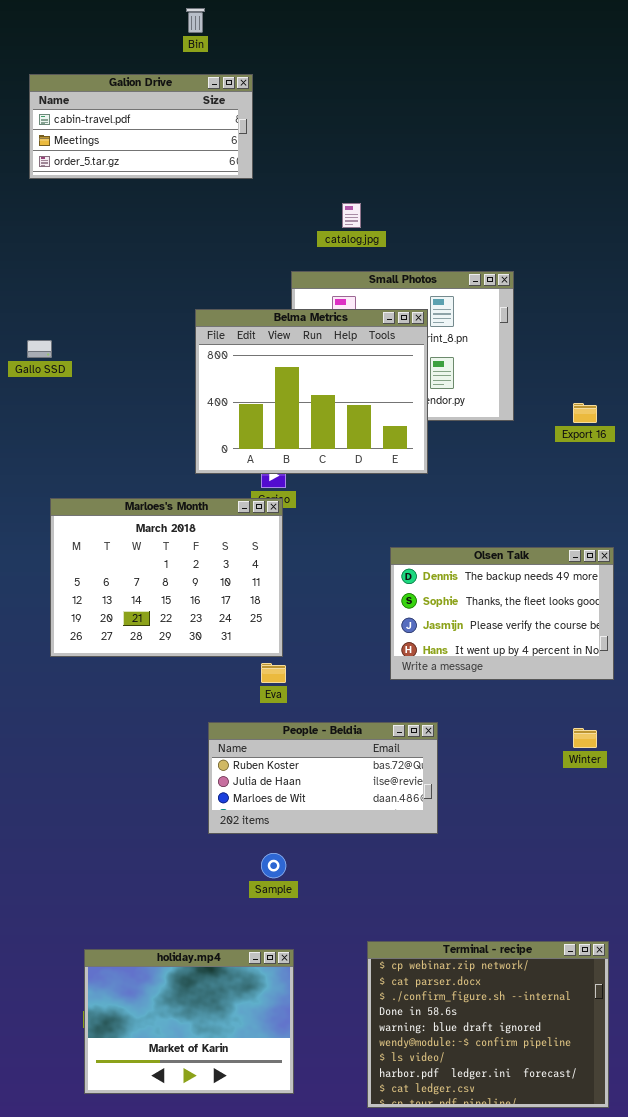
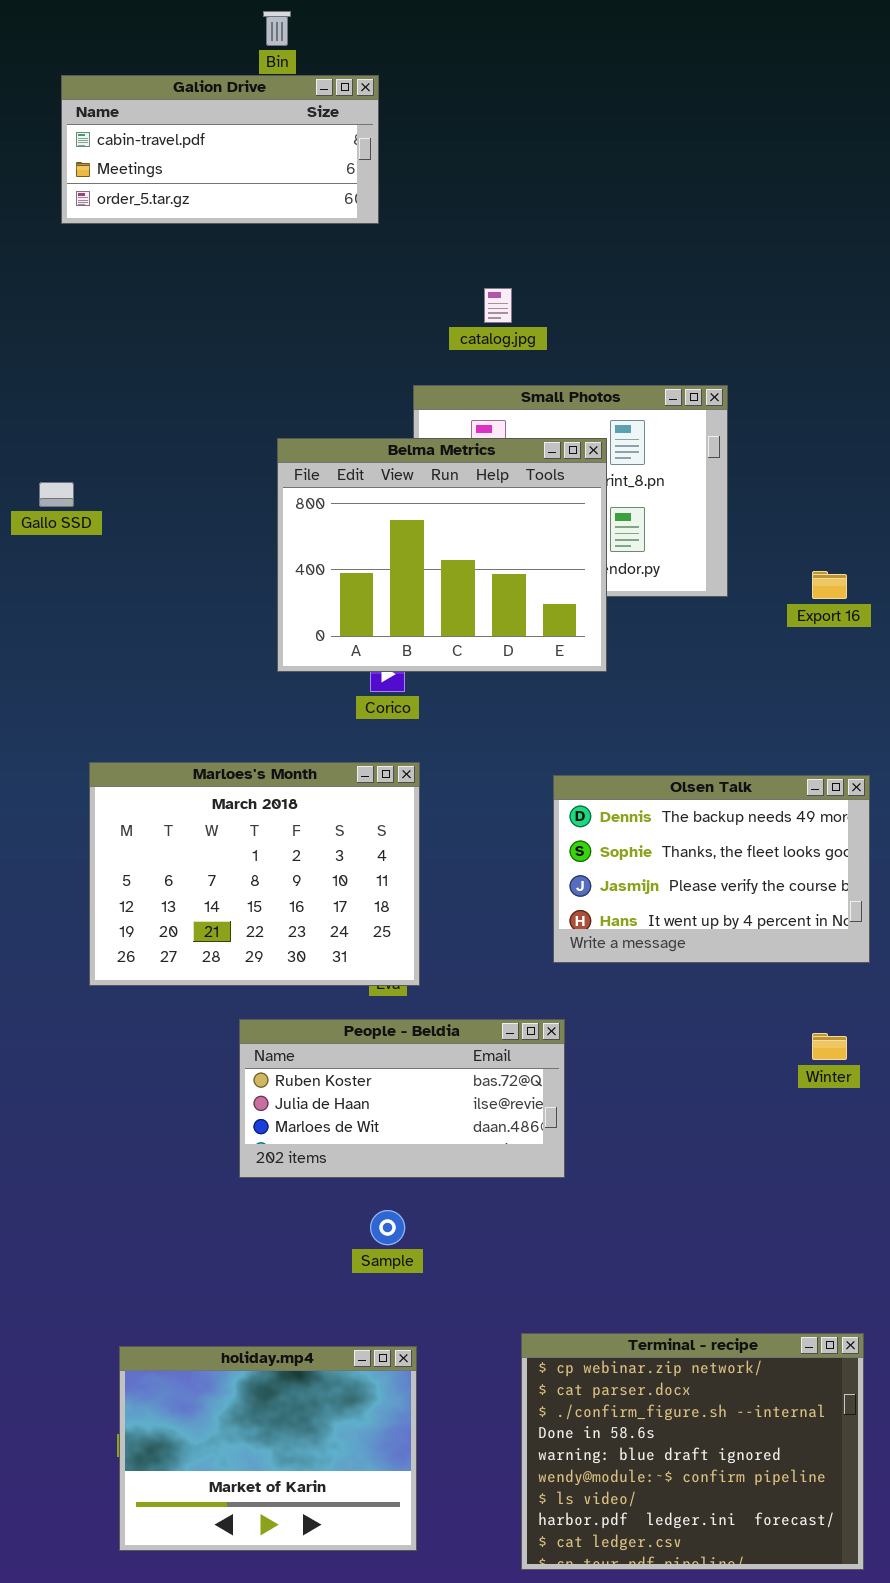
Galion Drive: [29,74,253,179] -> [61,75,379,224], moved
Marloes's Month: [50,498,283,657] -> [89,762,420,986], moved
People - Beldia: [208,722,438,834] -> [239,1019,565,1178], moved

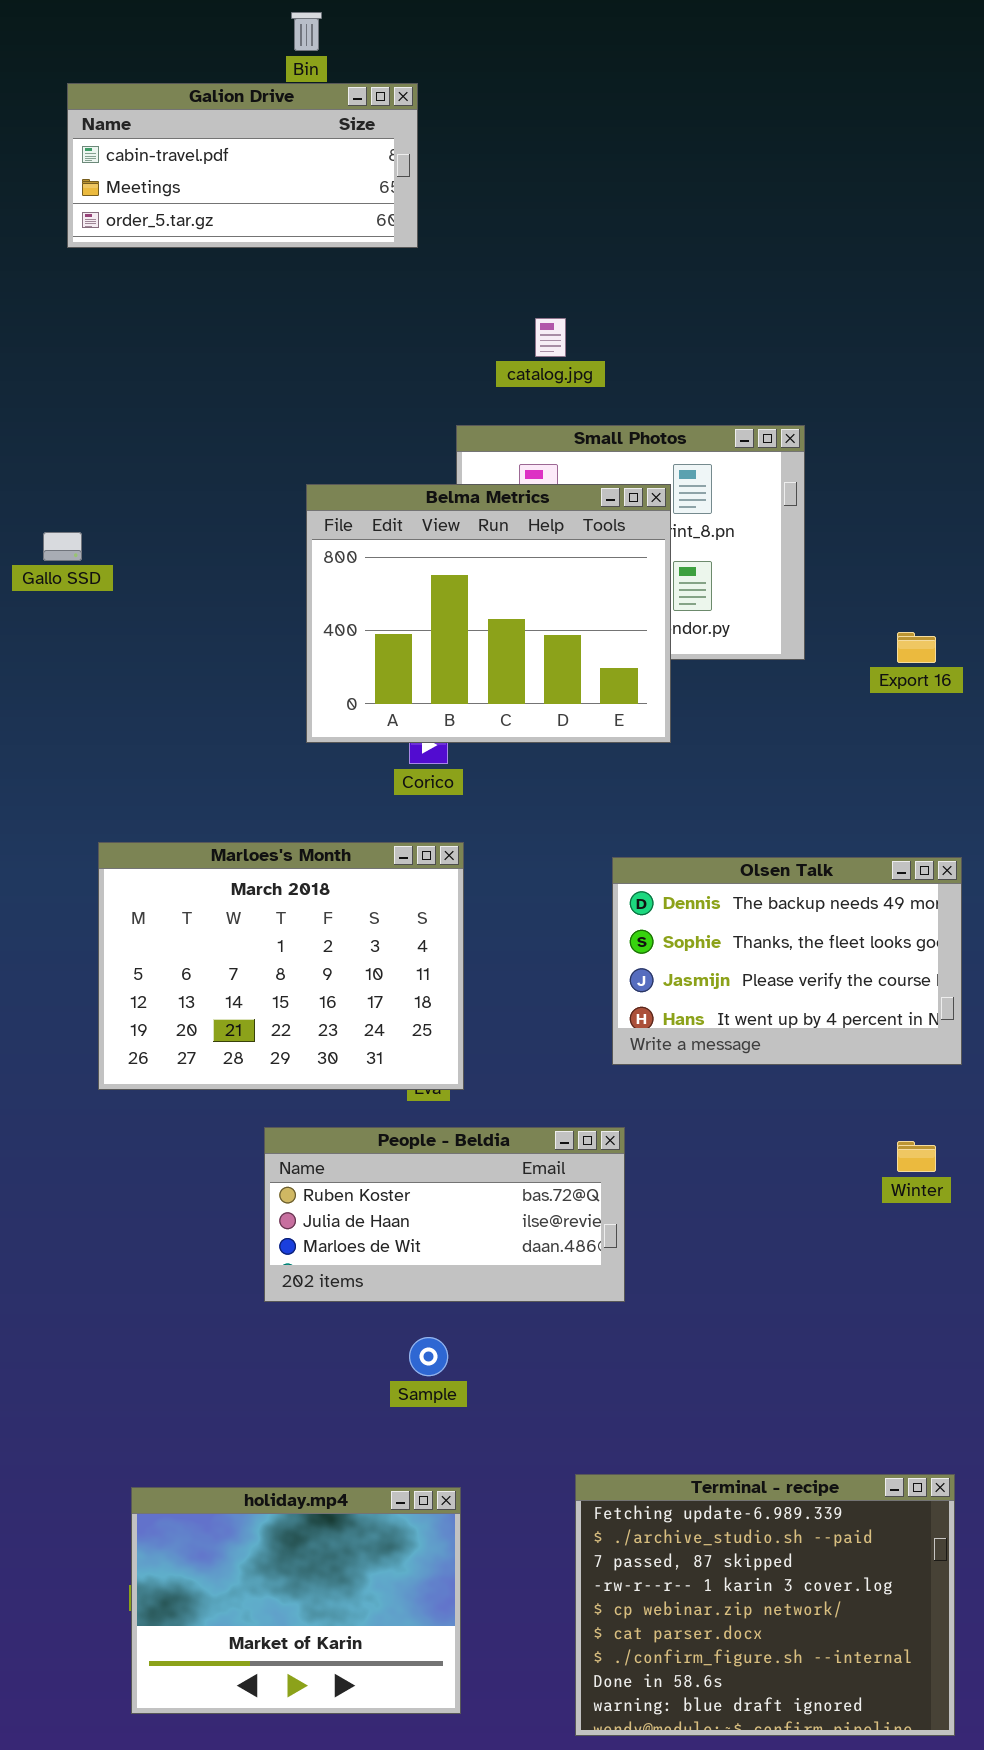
Terminal - recipe: [521,1333,864,1570] -> [575,1474,955,1736], scrolled up 4 rows

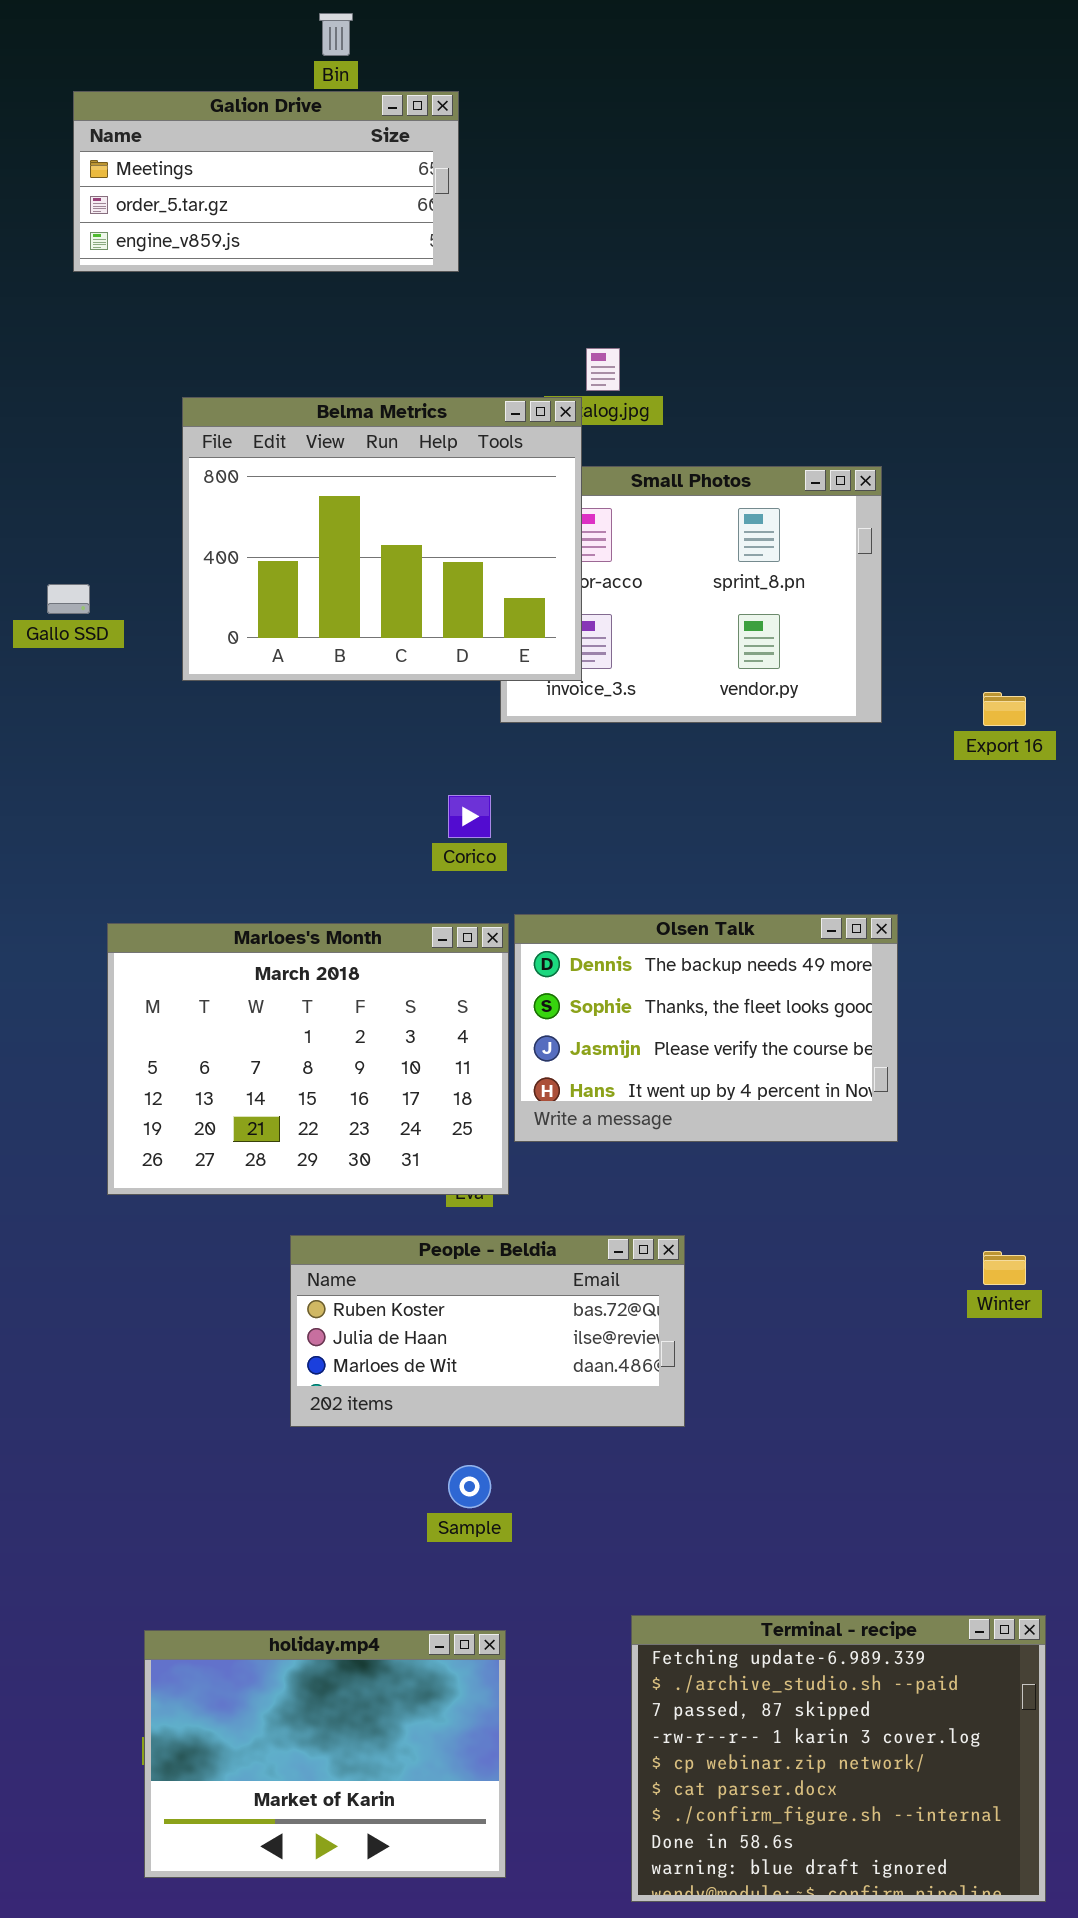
Galion Drive: [67,83,418,248] -> [73,91,459,272], scrolled down 1 row
Belma Metrics: [306,484,671,743] -> [182,397,582,681], moved
Olsen Talk: [612,857,962,1065] -> [514,914,898,1142], moved

